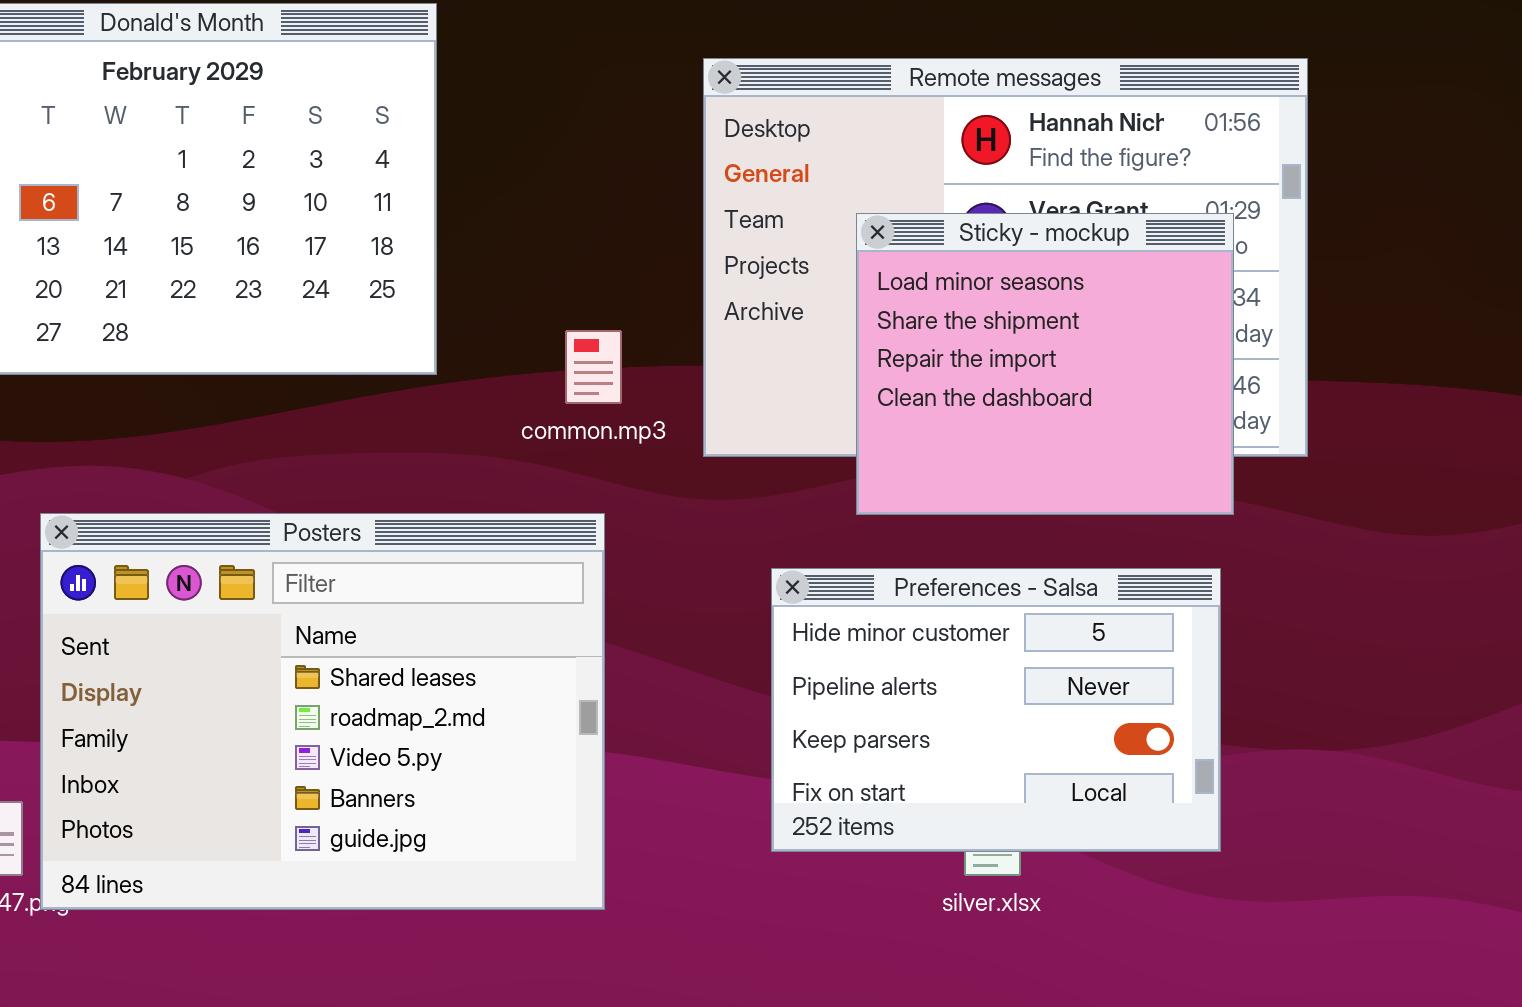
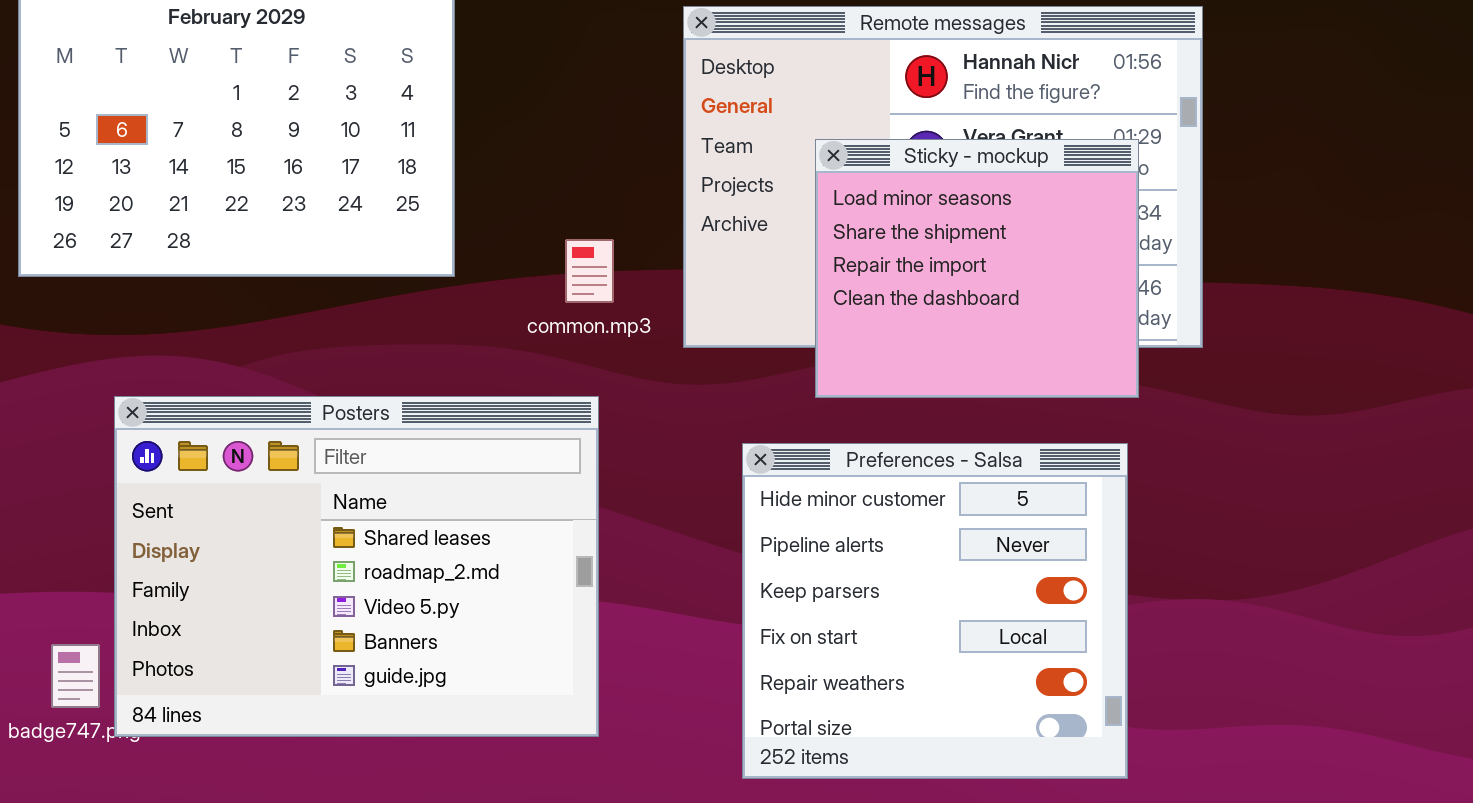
Preferences - Salsa: [771,568,1221,852] -> [742,443,1128,779], resized

